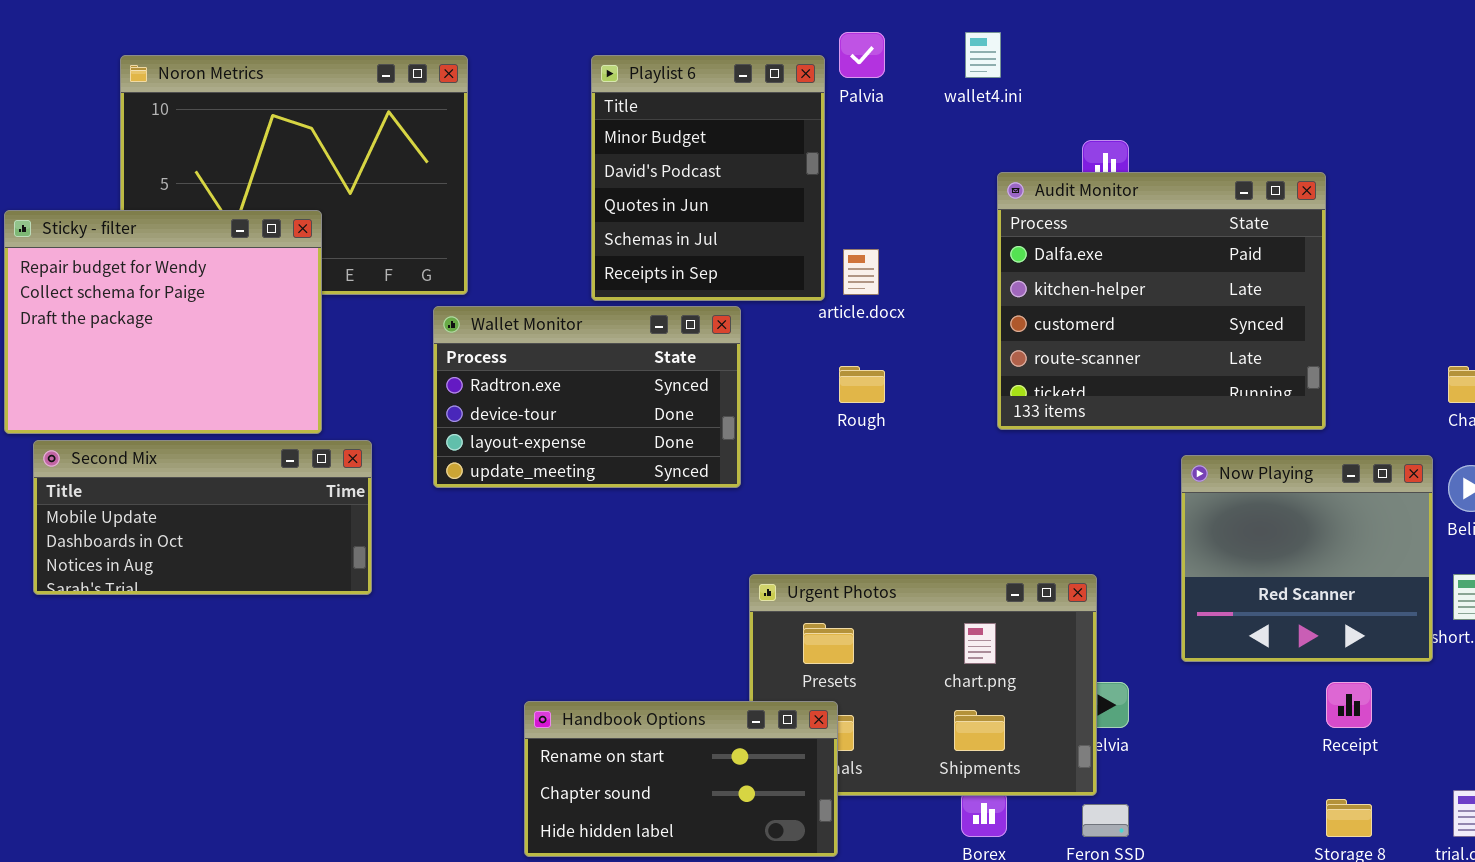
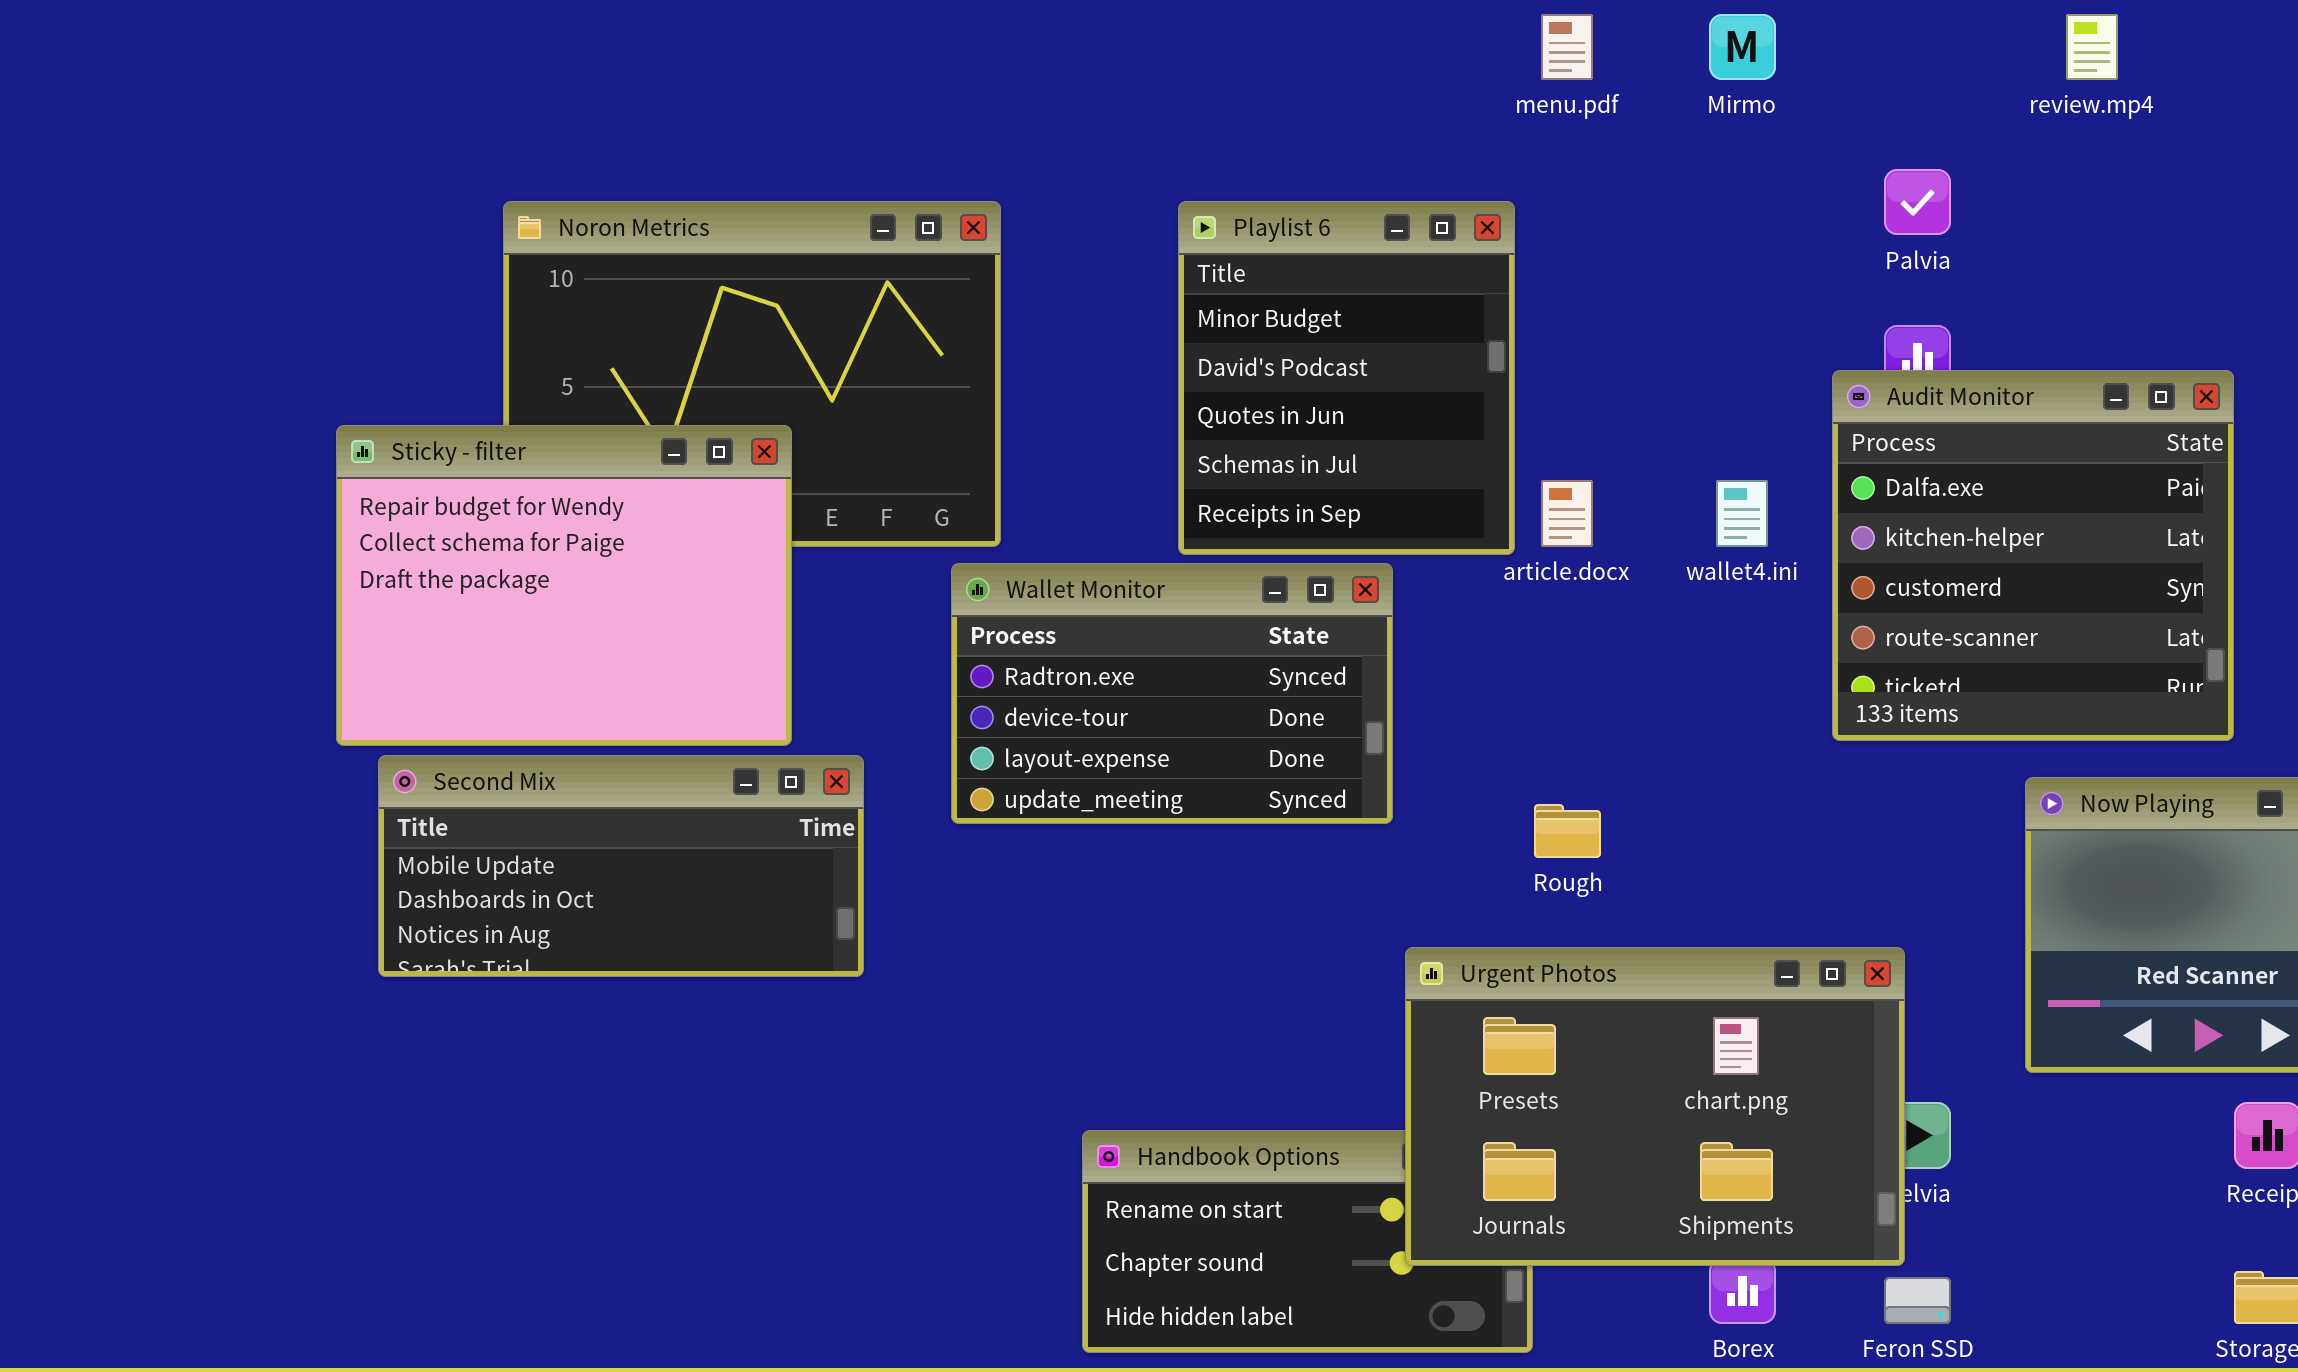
Palvia: [839,32,885,78] -> [1884,169,1951,235], moved
wallet4.ini: [965,32,1001,78] -> [1716,480,1768,547], moved
Audit Monitor: [997,172,1326,430] -> [1832,370,2234,741], resized
Rough: [839,366,885,403] -> [1534,804,1601,858], moved
Urgent Photos: [749,574,1097,796] -> [1405,947,1905,1266], raised

